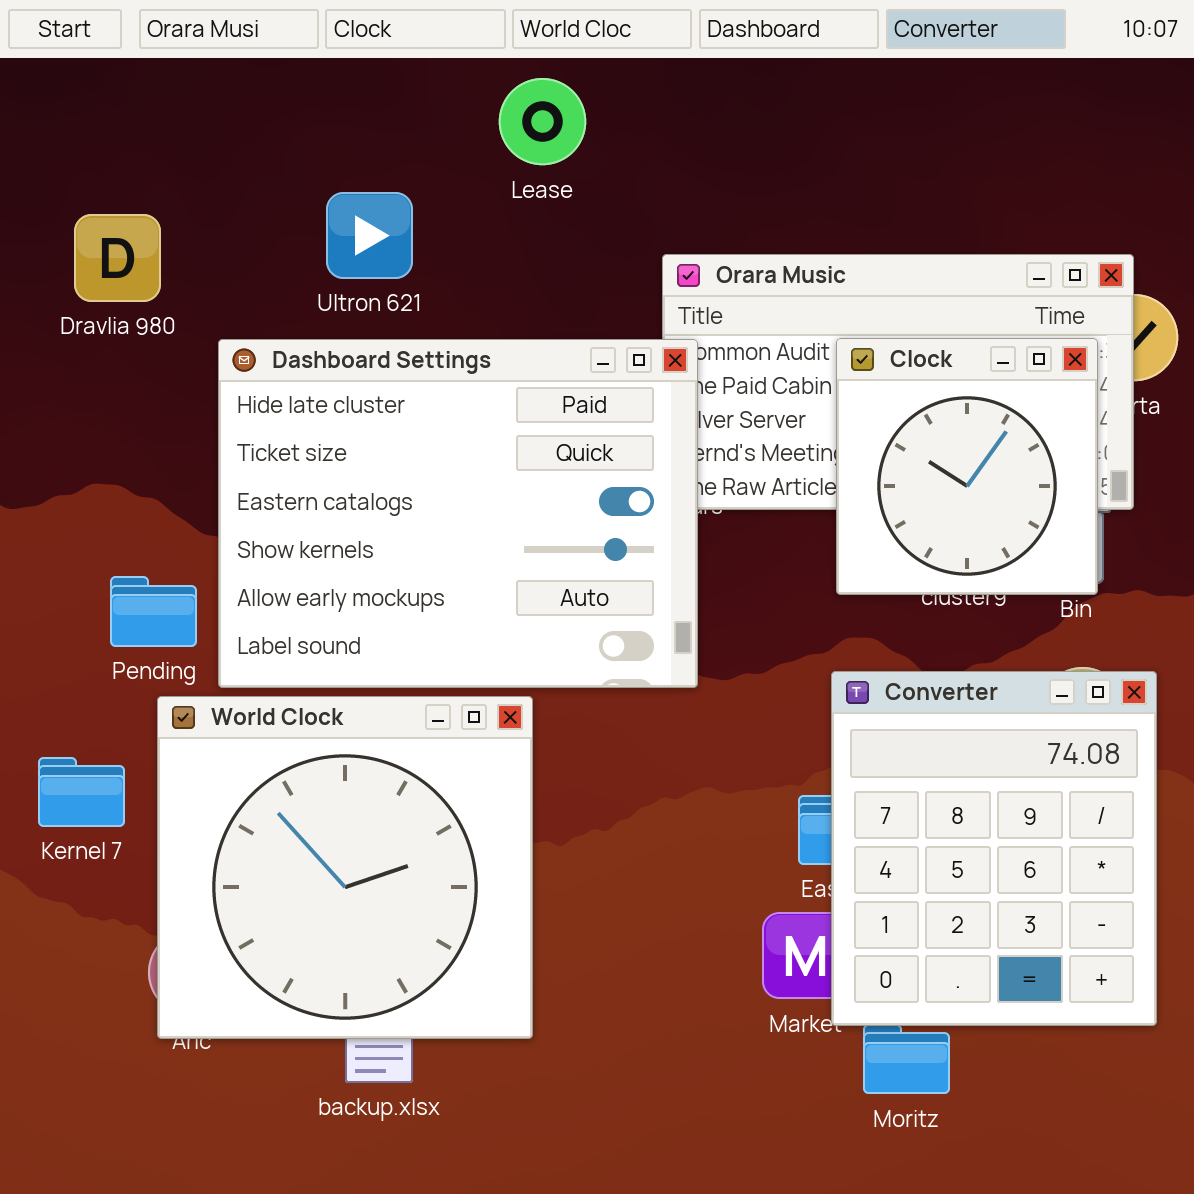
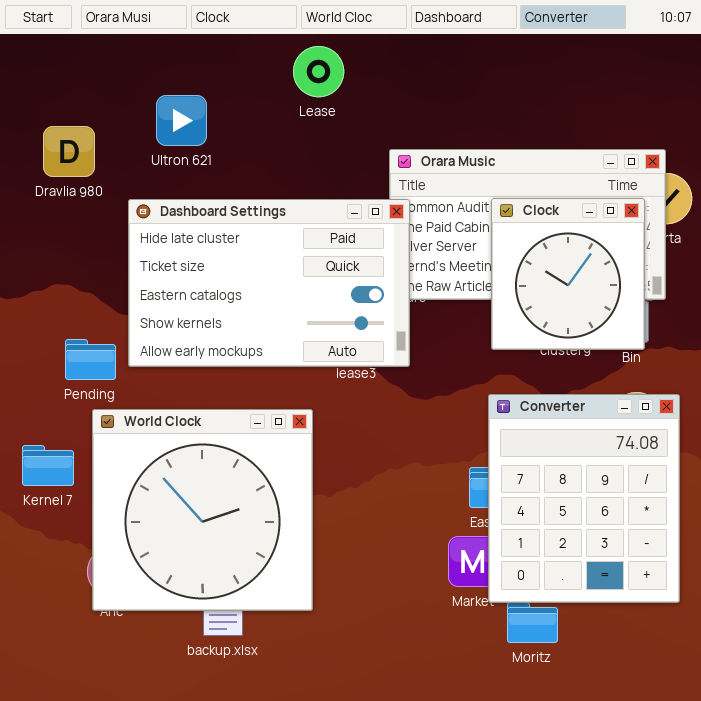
Ultron 621: [326,192,413,279] -> [156,95,207,146], moved
Dashboard Settings: [218,339,698,688] -> [128,199,410,367], resized

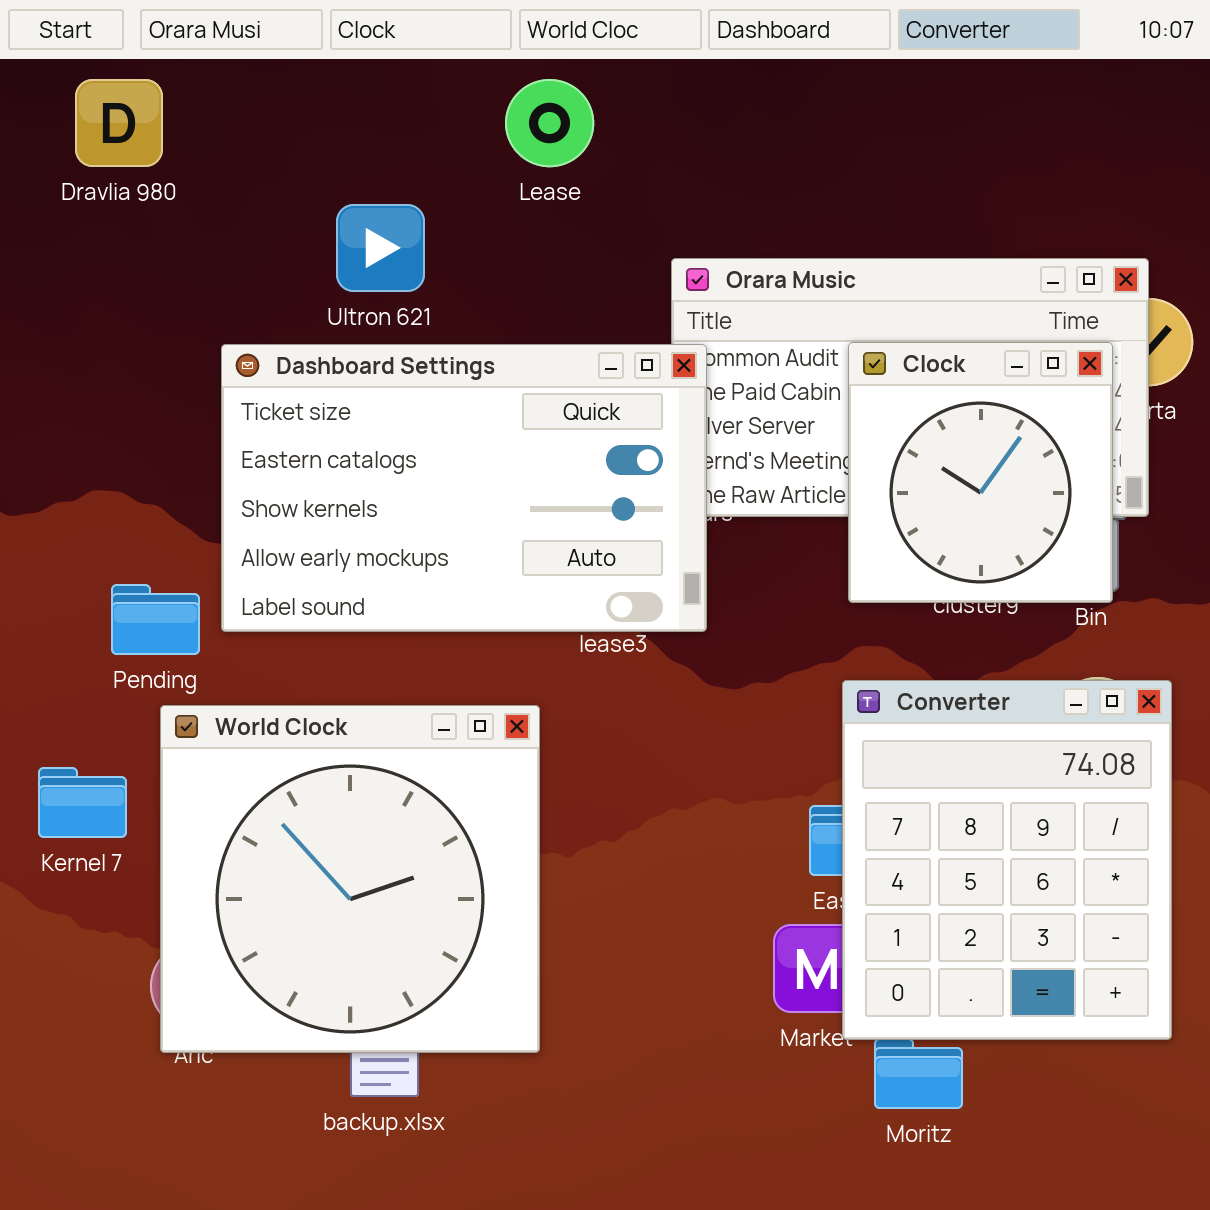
Ultron 621: [156,95,207,146] -> [336,204,425,292], moved
Dravlia 980: [43,126,95,177] -> [75,79,163,167], moved
Dashboard Settings: [128,199,410,367] -> [221,344,707,632], scrolled down 1 row

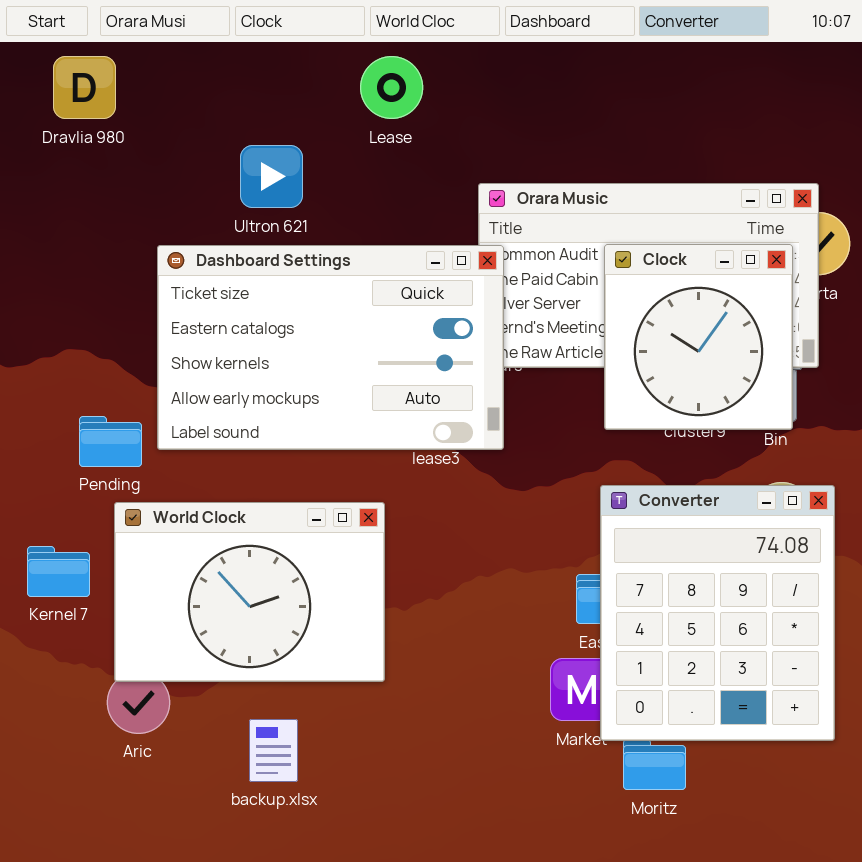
World Clock: [160,705,540,1053] -> [114,502,385,682], resized

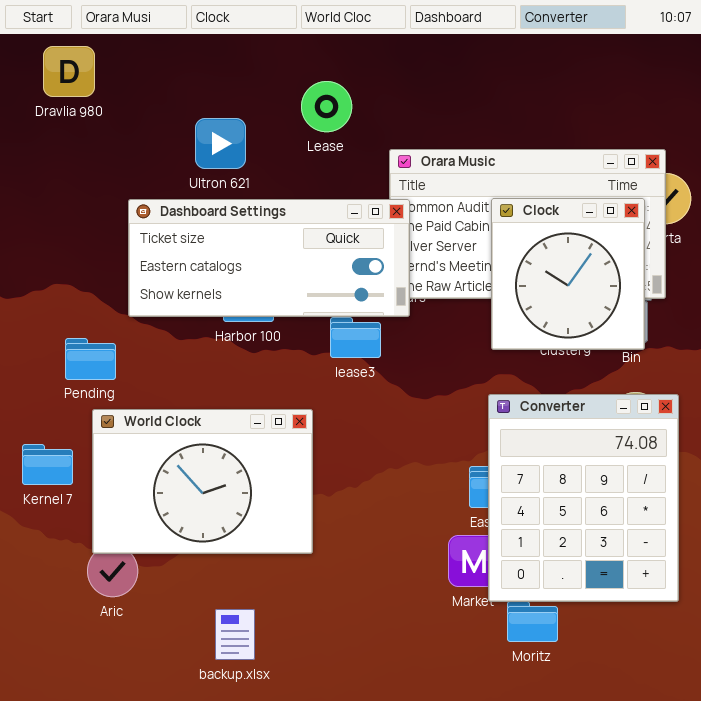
Lease: [360,56,423,119] -> [301,81,352,132], moved
Dashboard Settings: [157,245,504,450] -> [128,199,410,317], resized
backup.xlsx: [249,719,298,782] -> [215,609,255,660], moved

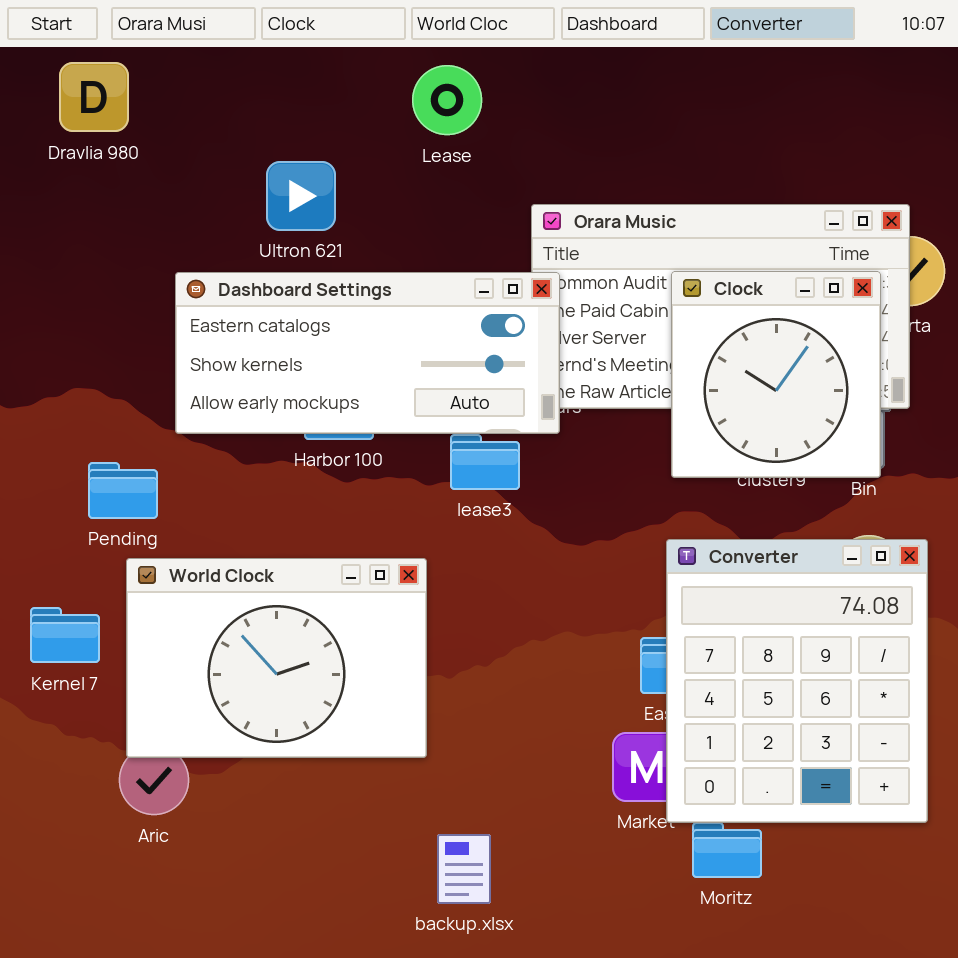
Lease: [301,81,352,132] -> [412,65,482,135], moved
Dashboard Settings: [128,199,410,317] -> [175,272,560,434], scrolled down 1 row
backup.xlsx: [215,609,255,660] -> [437,834,491,904], moved

